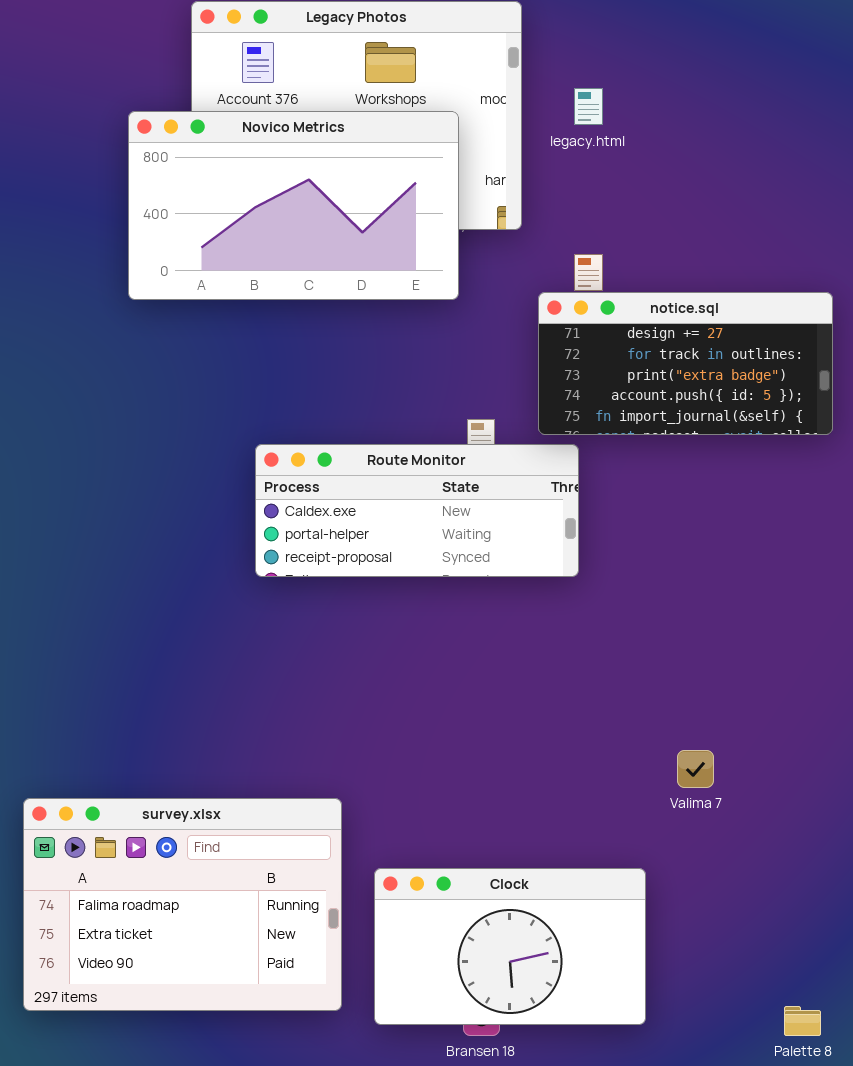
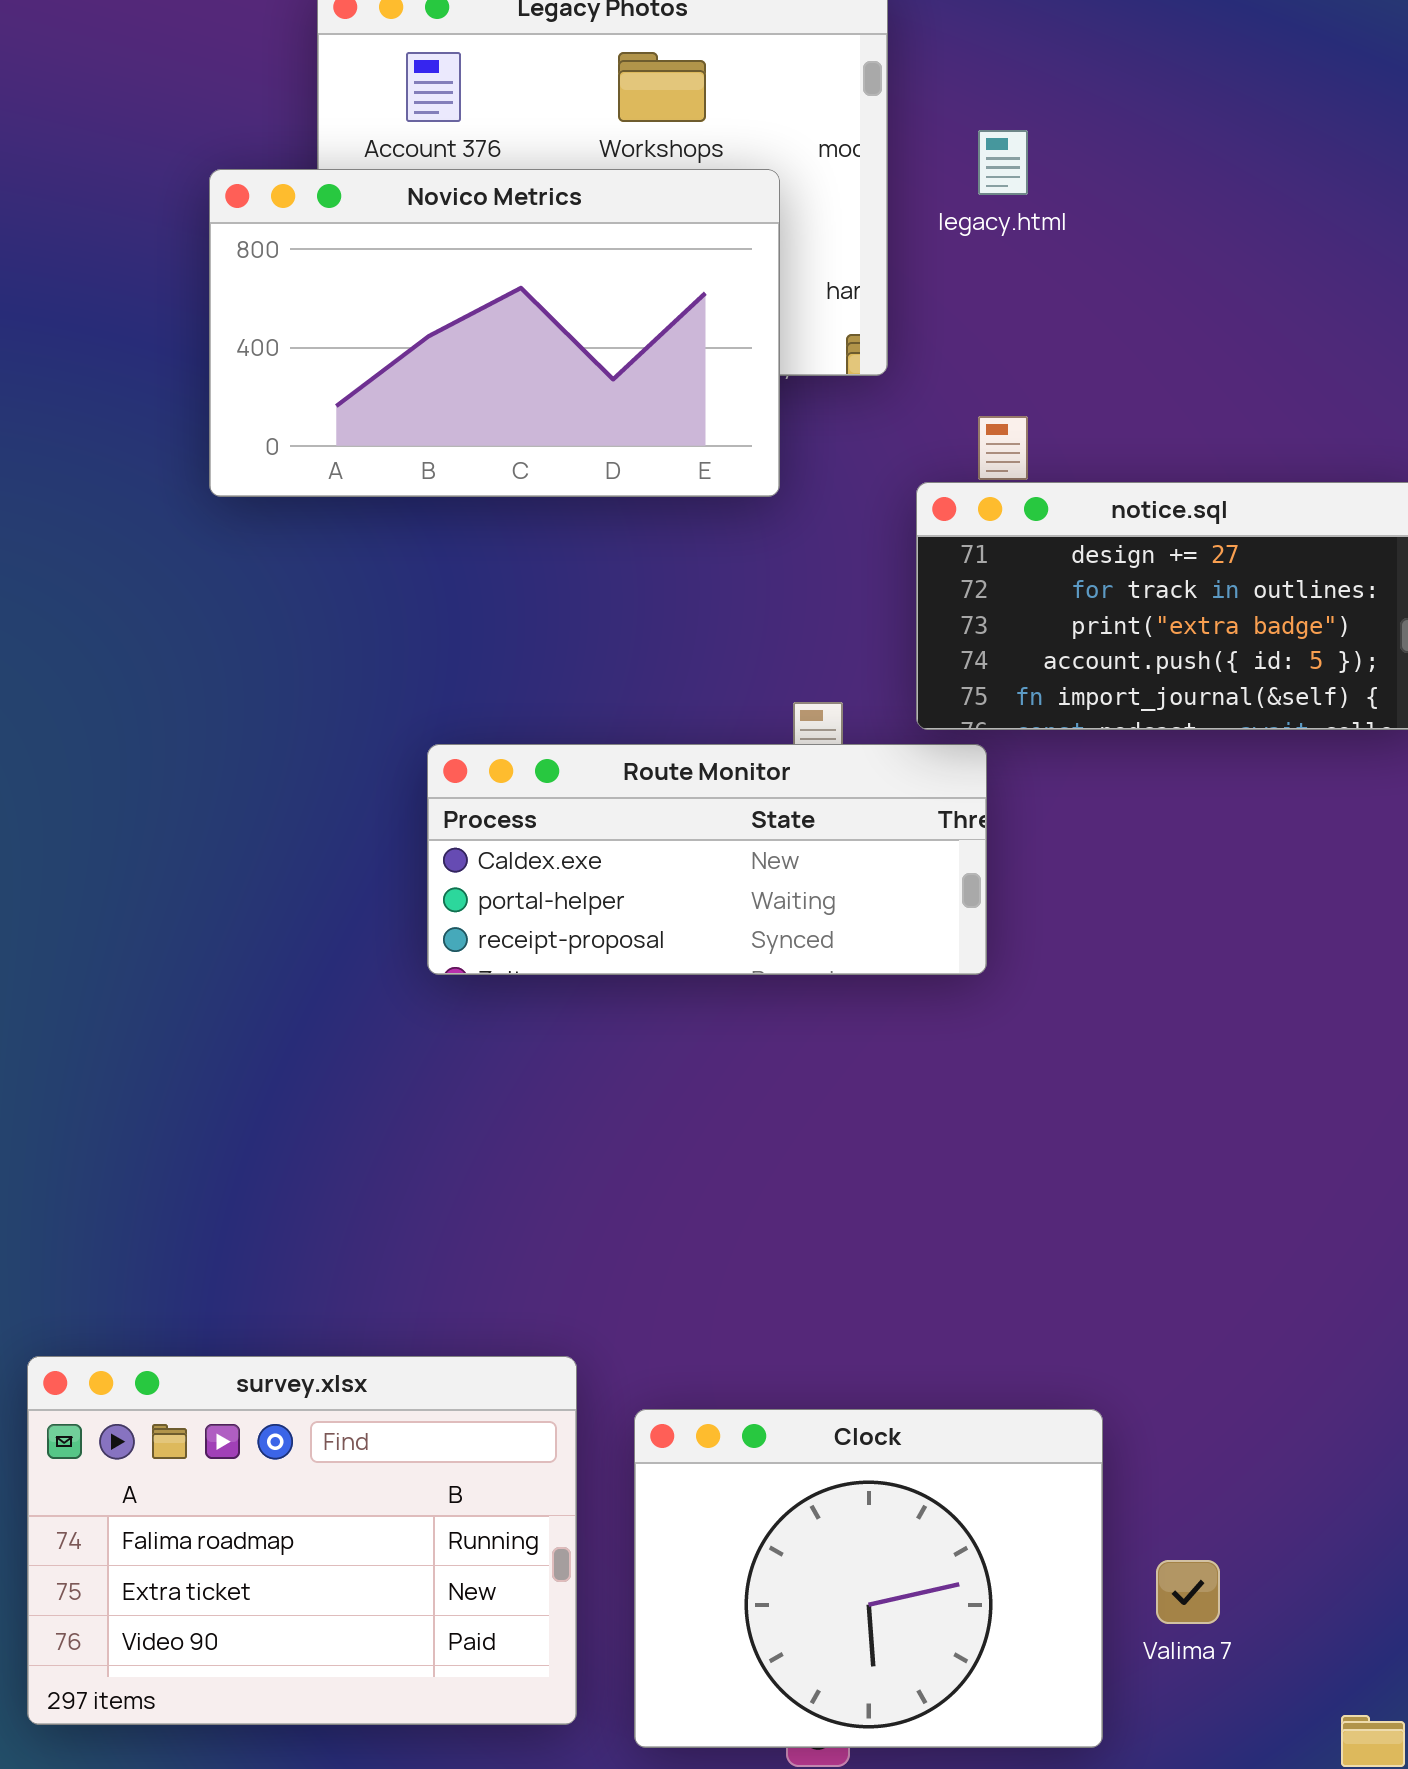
Valima 7: [677,750,714,788] -> [1156,1560,1220,1624], moved
Clock: [374,868,646,1025] -> [634,1409,1103,1748], resized

